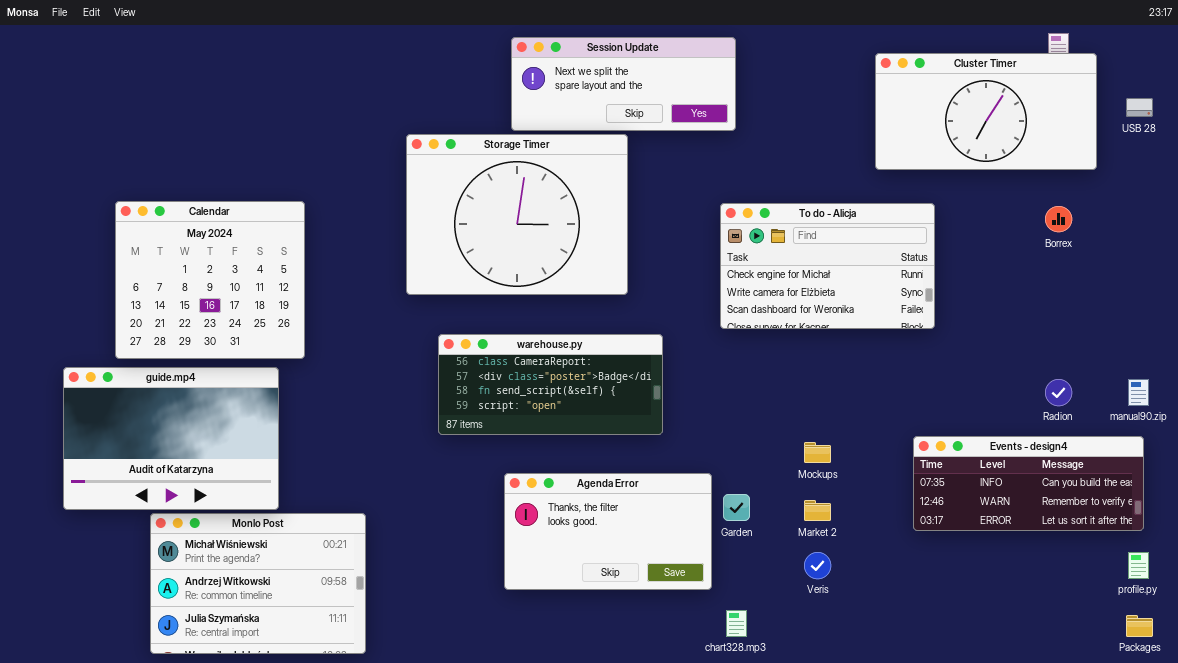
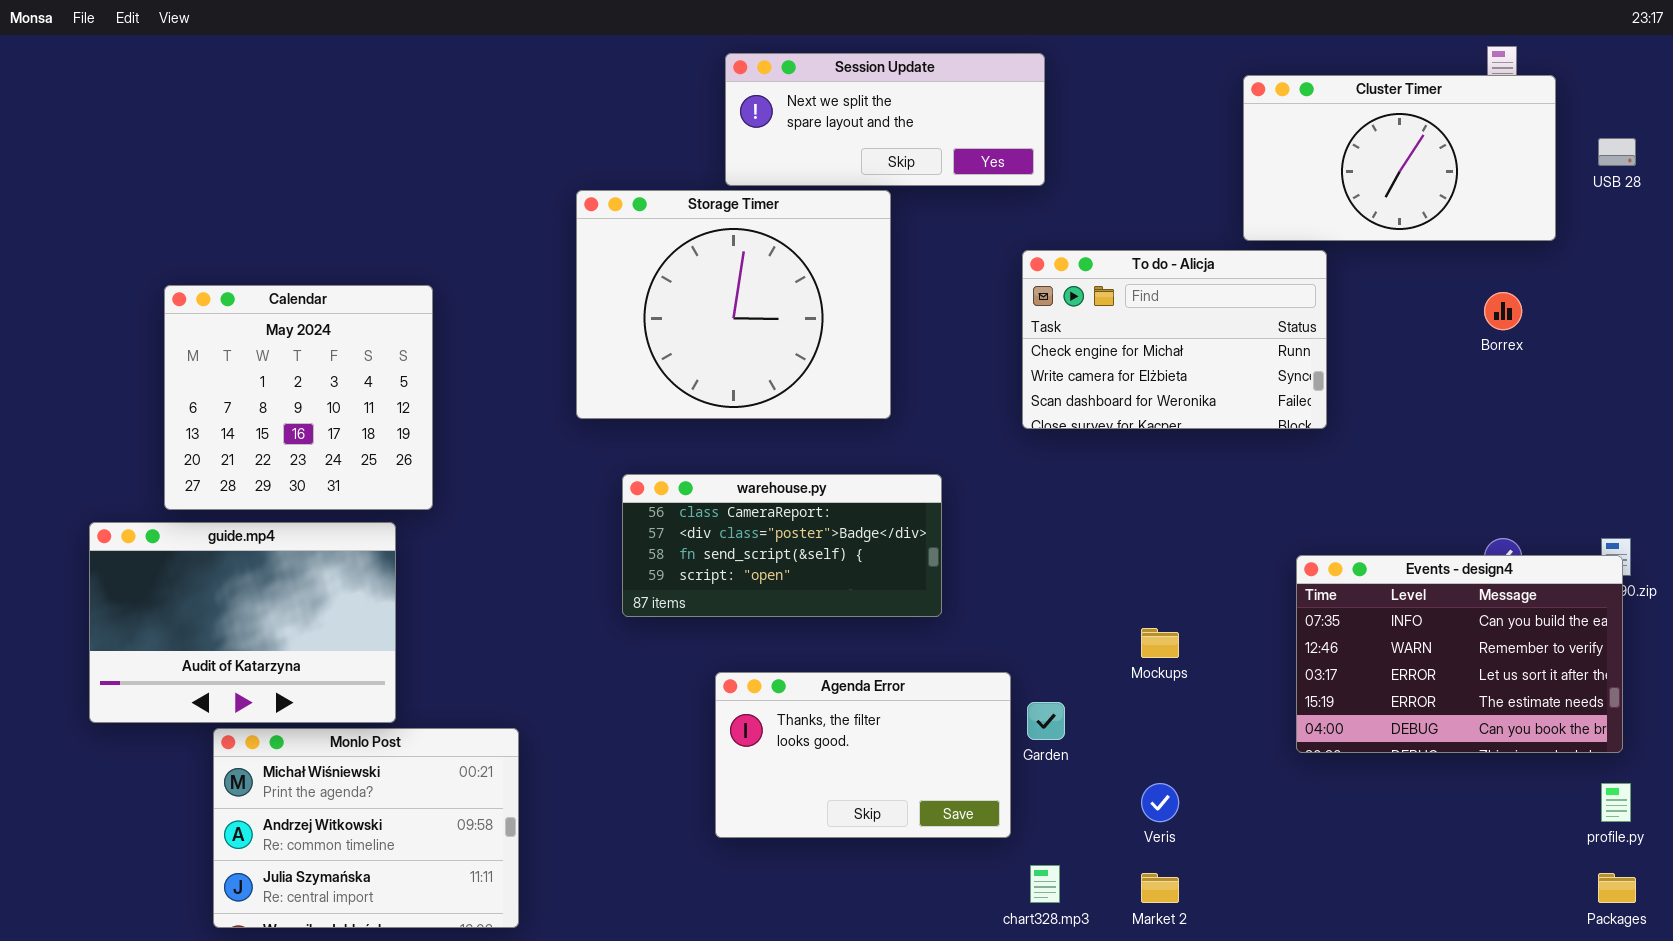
To do - Alicja: [720,203,935,329] -> [1022,250,1327,429], moved
Events - design4: [913,436,1144,531] -> [1296,555,1623,753], resized
Market 2: [804,500,831,521] -> [1141,873,1179,903], moved

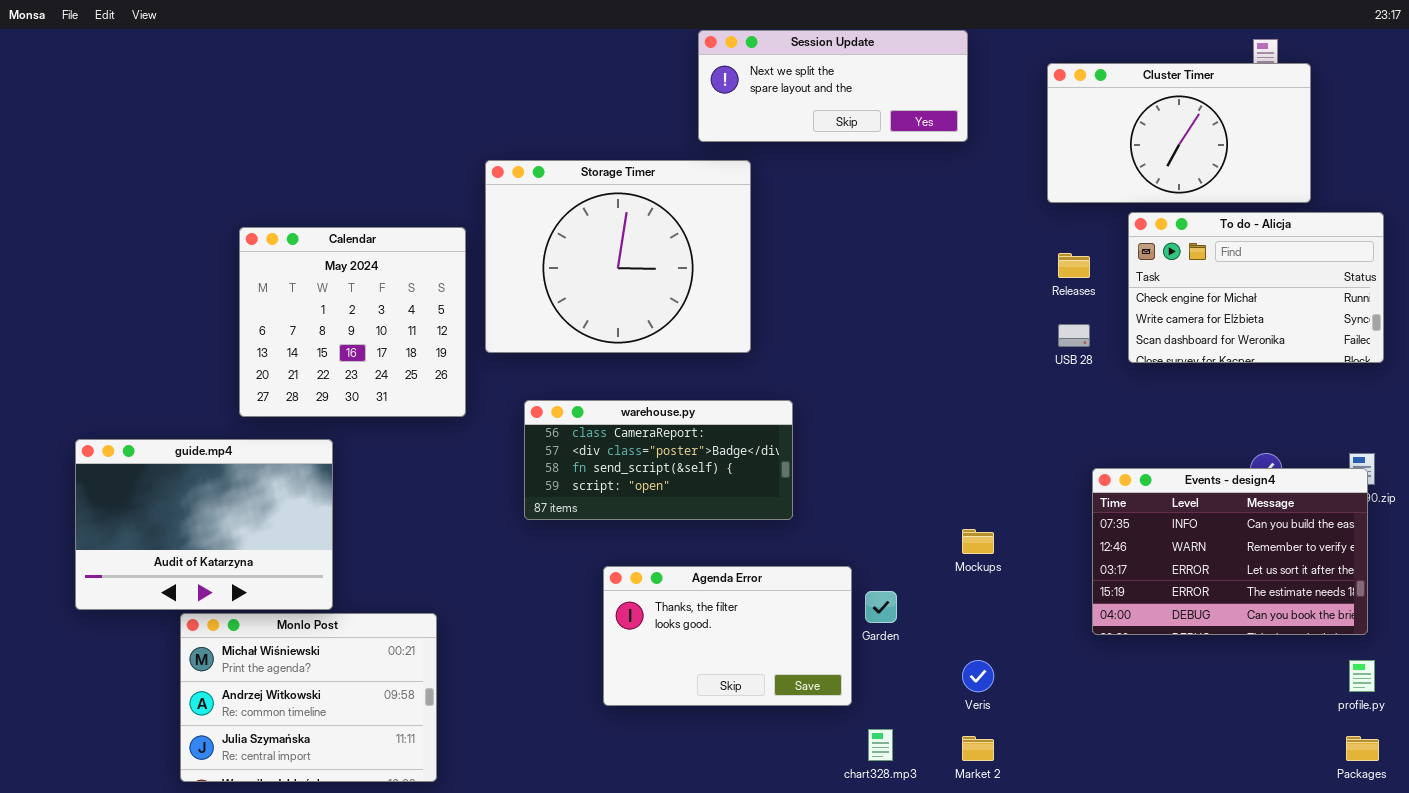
Session Update: [725,53,1045,186] -> [698,30,968,142], moved
USB 28: [1598,138,1636,166] -> [1058,324,1090,347], moved
To do - Alicja: [1022,250,1327,429] -> [1128,212,1384,363], moved
Calendar: [164,285,433,510] -> [239,227,466,417], moved

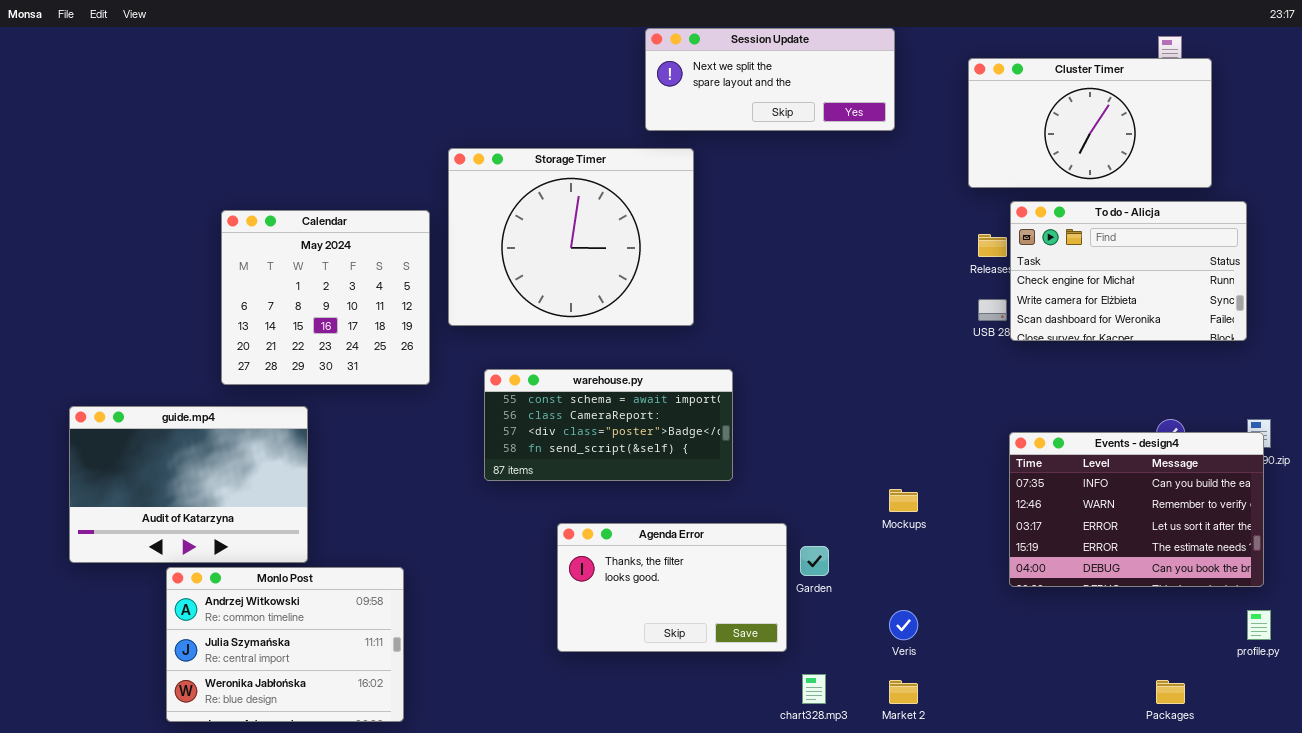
To do - Alicja: [1128,212,1384,363] -> [1010,201,1247,341], moved
warehouse.py: [524,400,793,520] -> [484,369,733,481], scrolled up 1 row
Monlo Post: [180,613,437,782] -> [166,567,404,722], scrolled down 1 row
Packages: [1346,736,1379,761] -> [1156,680,1185,704], moved

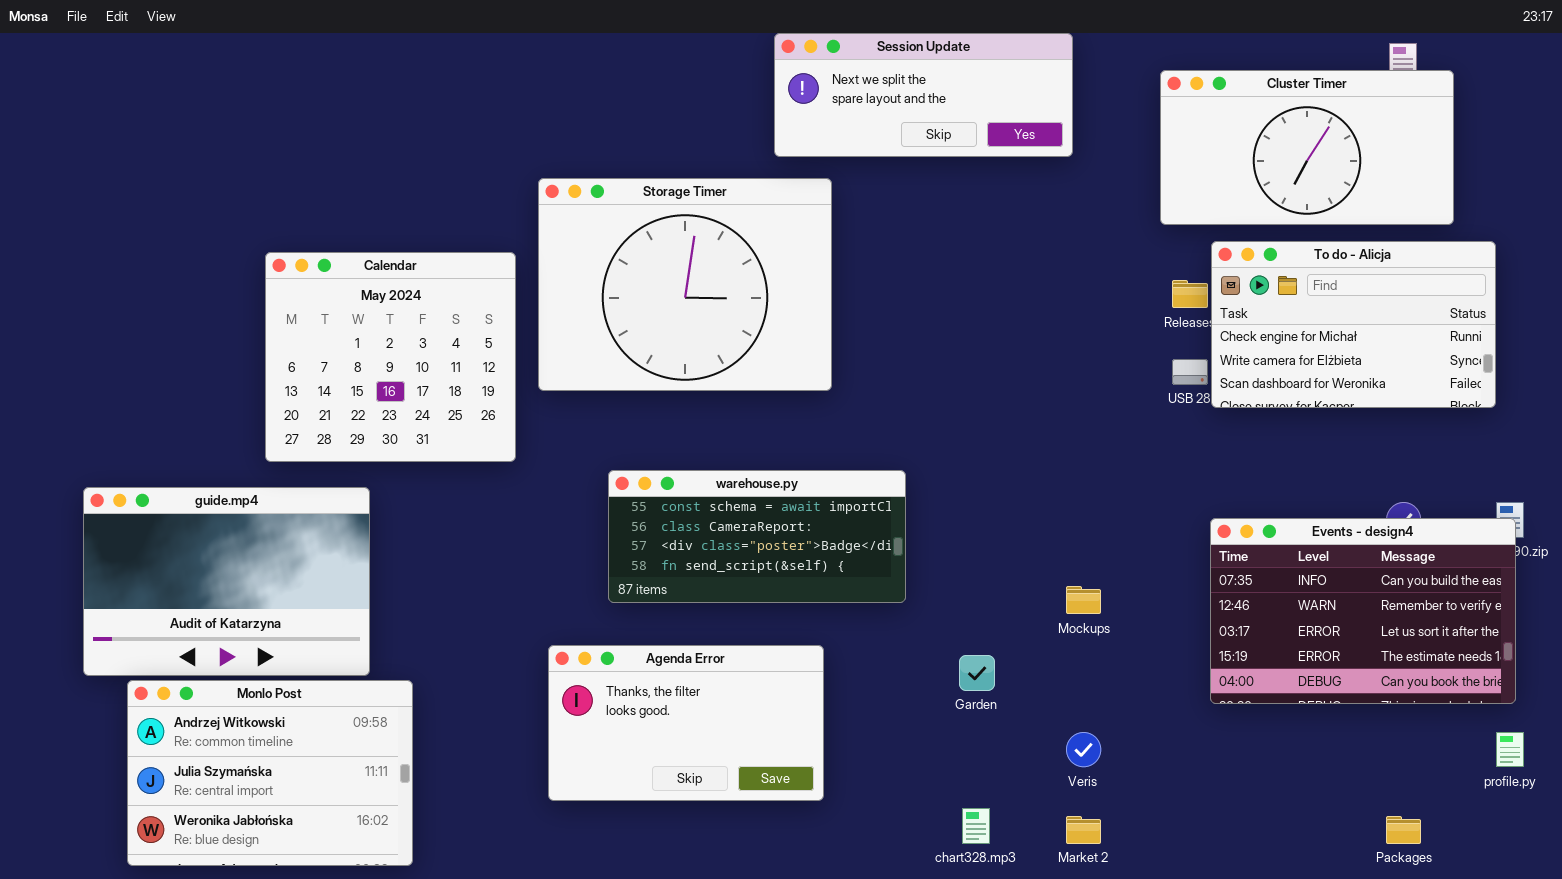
warehouse.py: [484,369,733,481] -> [608,470,906,603], moved
Agenda Error: [557,523,787,652] -> [548,645,824,801], moved
Monlo Post: [166,567,404,722] -> [127,680,413,866], moved

